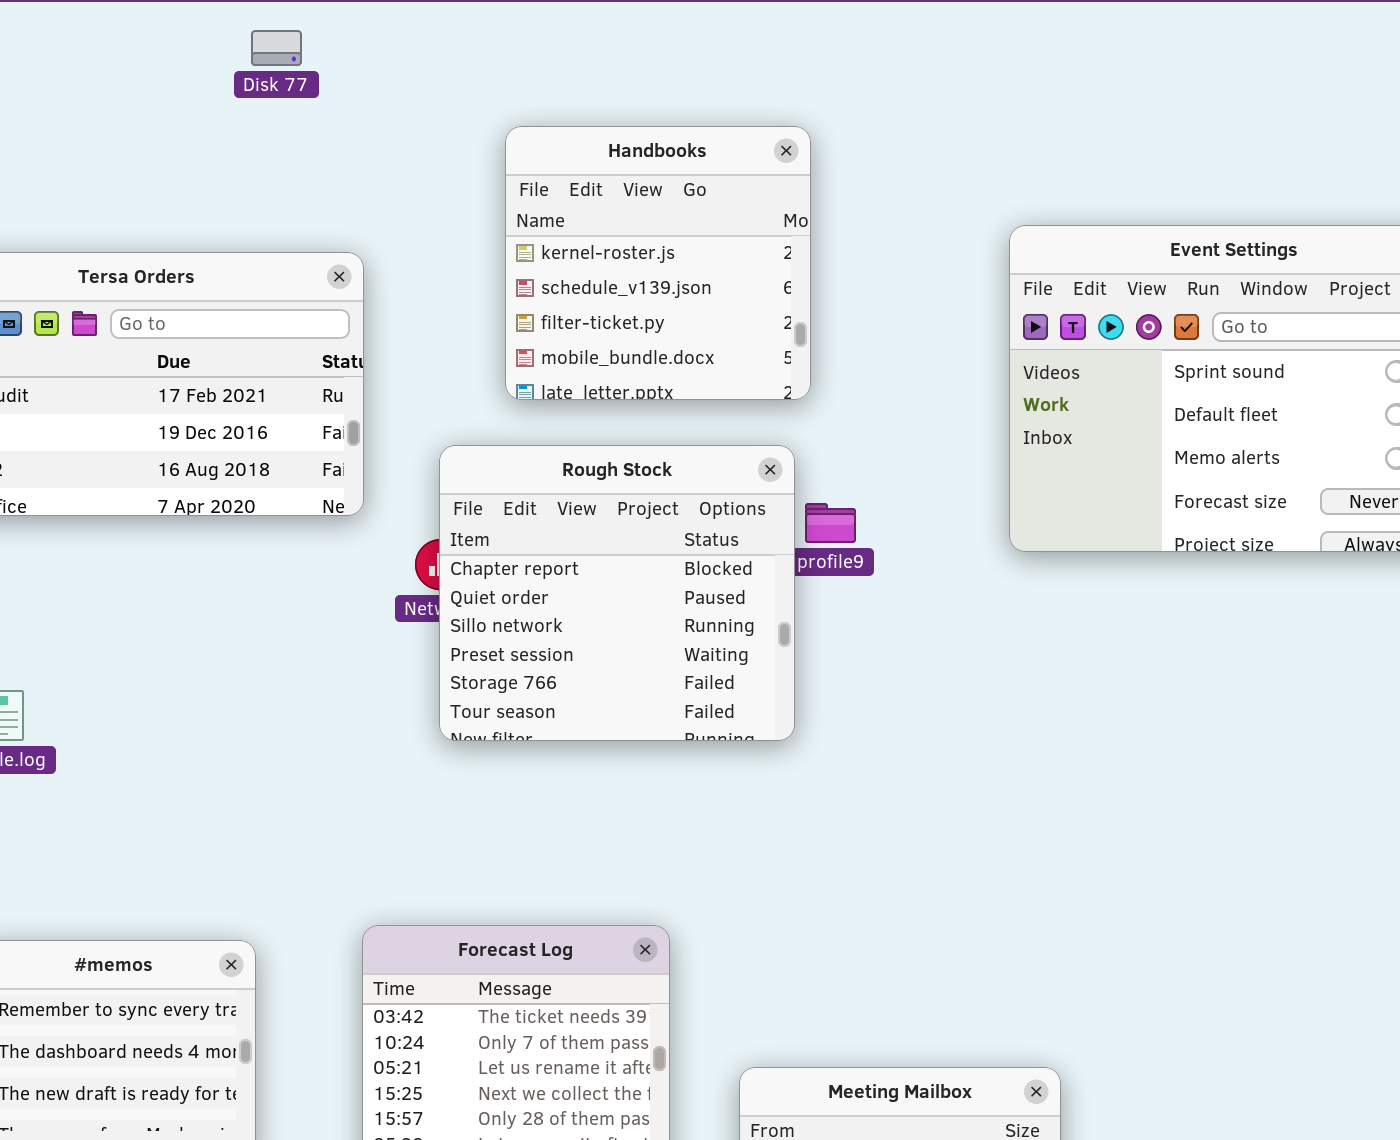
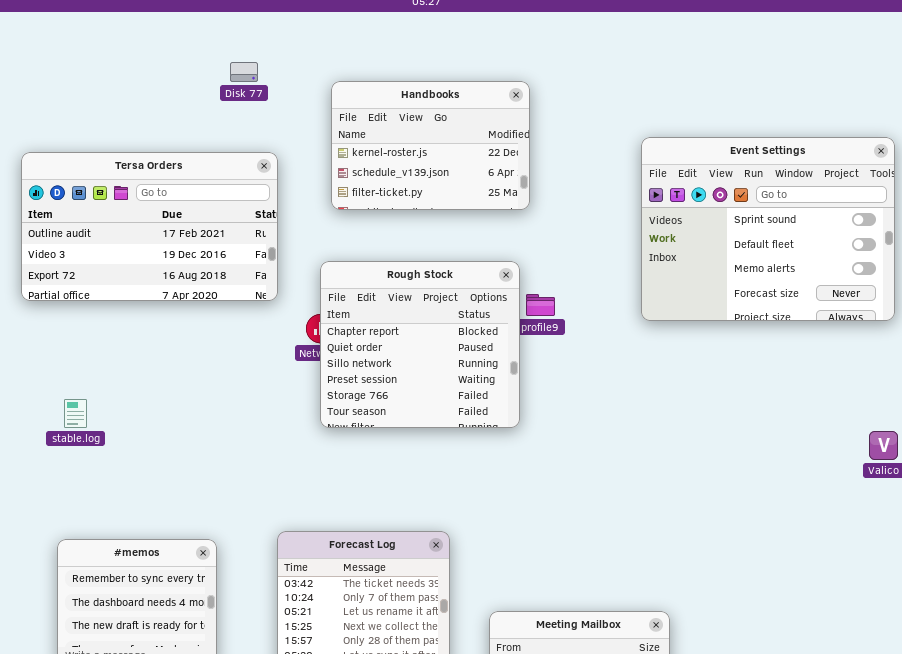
Disk 77: [251,30,302,66] -> [230,62,258,82], moved
Handbooks: [505,126,811,400] -> [331,81,530,210], resized

